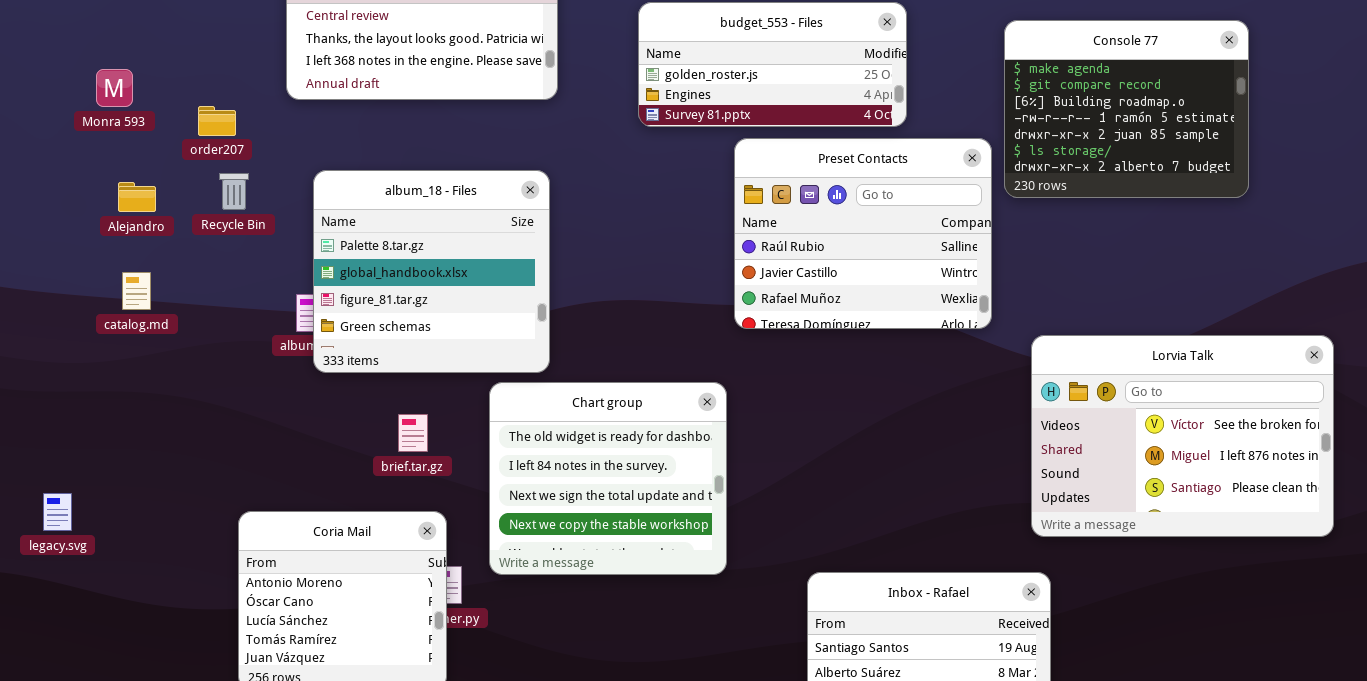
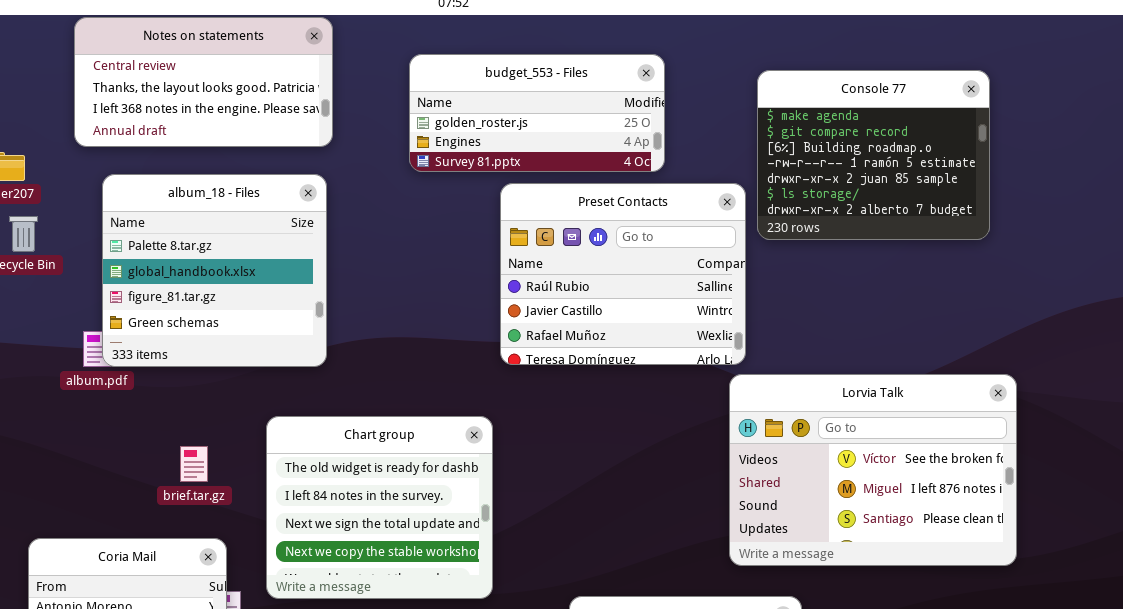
album_18 - Files: [313,170,550,373] -> [102,174,327,367], moved
Lorvia Talk: [1031,335,1334,537] -> [729,374,1017,566], moved

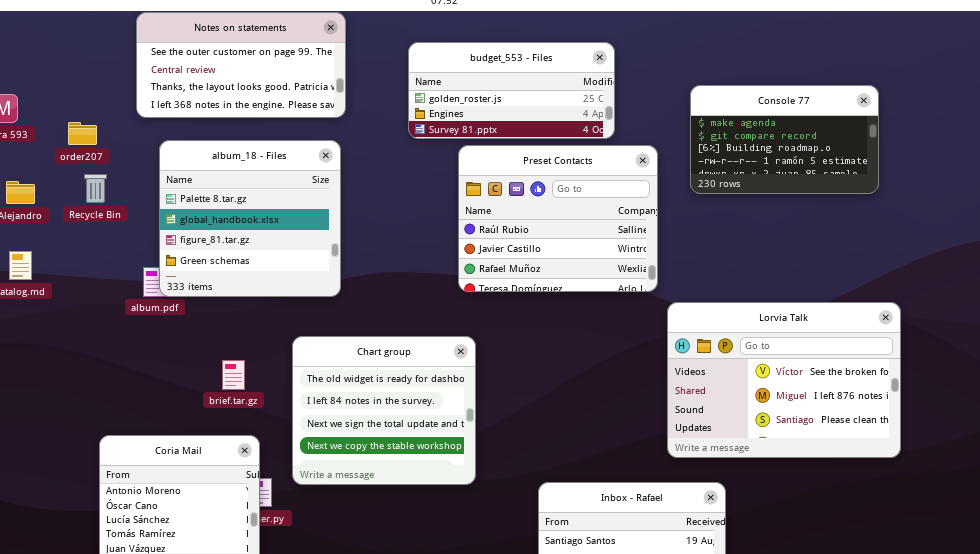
Notes on statements: [74,17,333,147] -> [136,12,346,118], scrolled up 1 row
Console 77: [757,70,990,240] -> [690,85,879,194], resized
Preset Contacts: [500,183,746,365] -> [458,145,658,292], moved

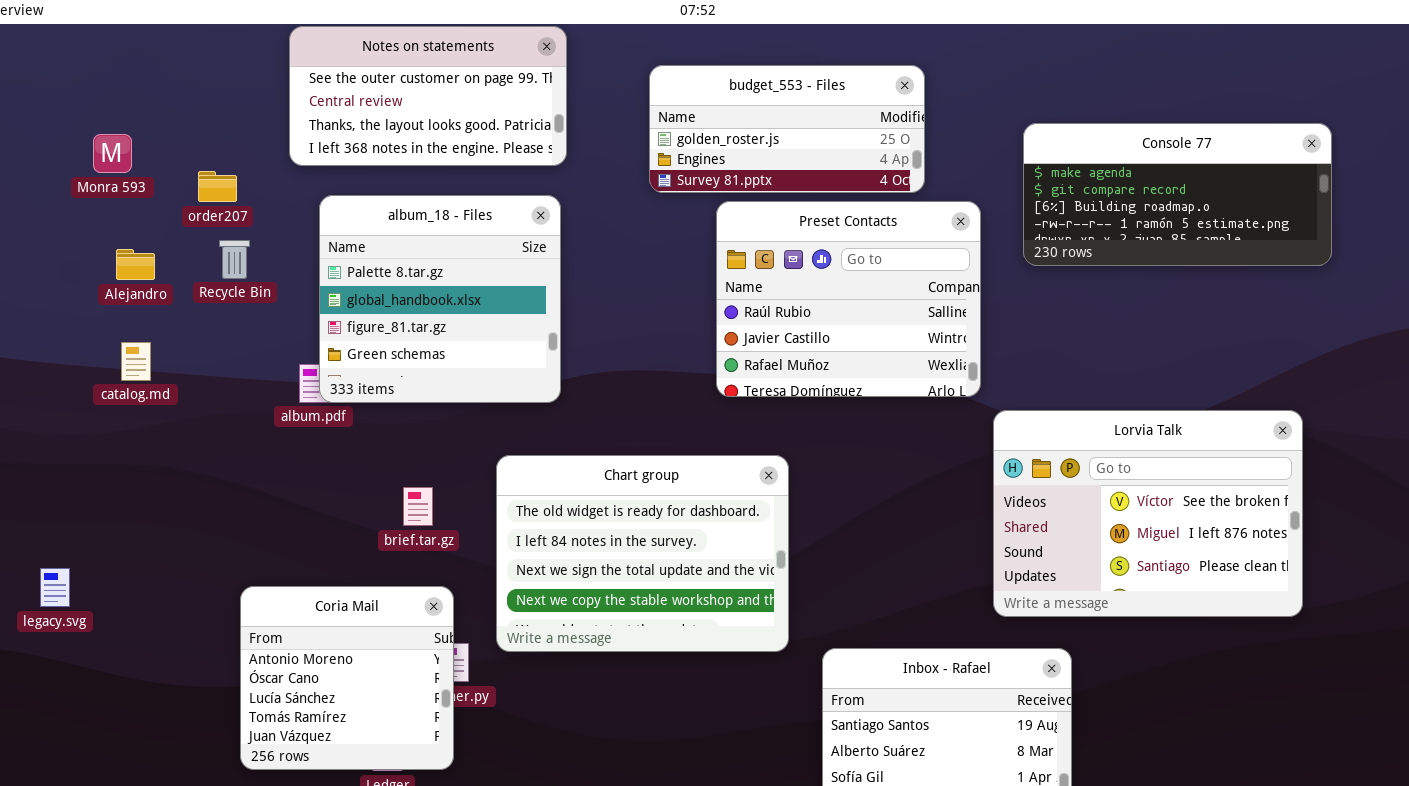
Console 77: [690,85,879,194] -> [1023,123,1332,266], resized
Chart group: [292,336,476,485] -> [496,455,789,652], resized

